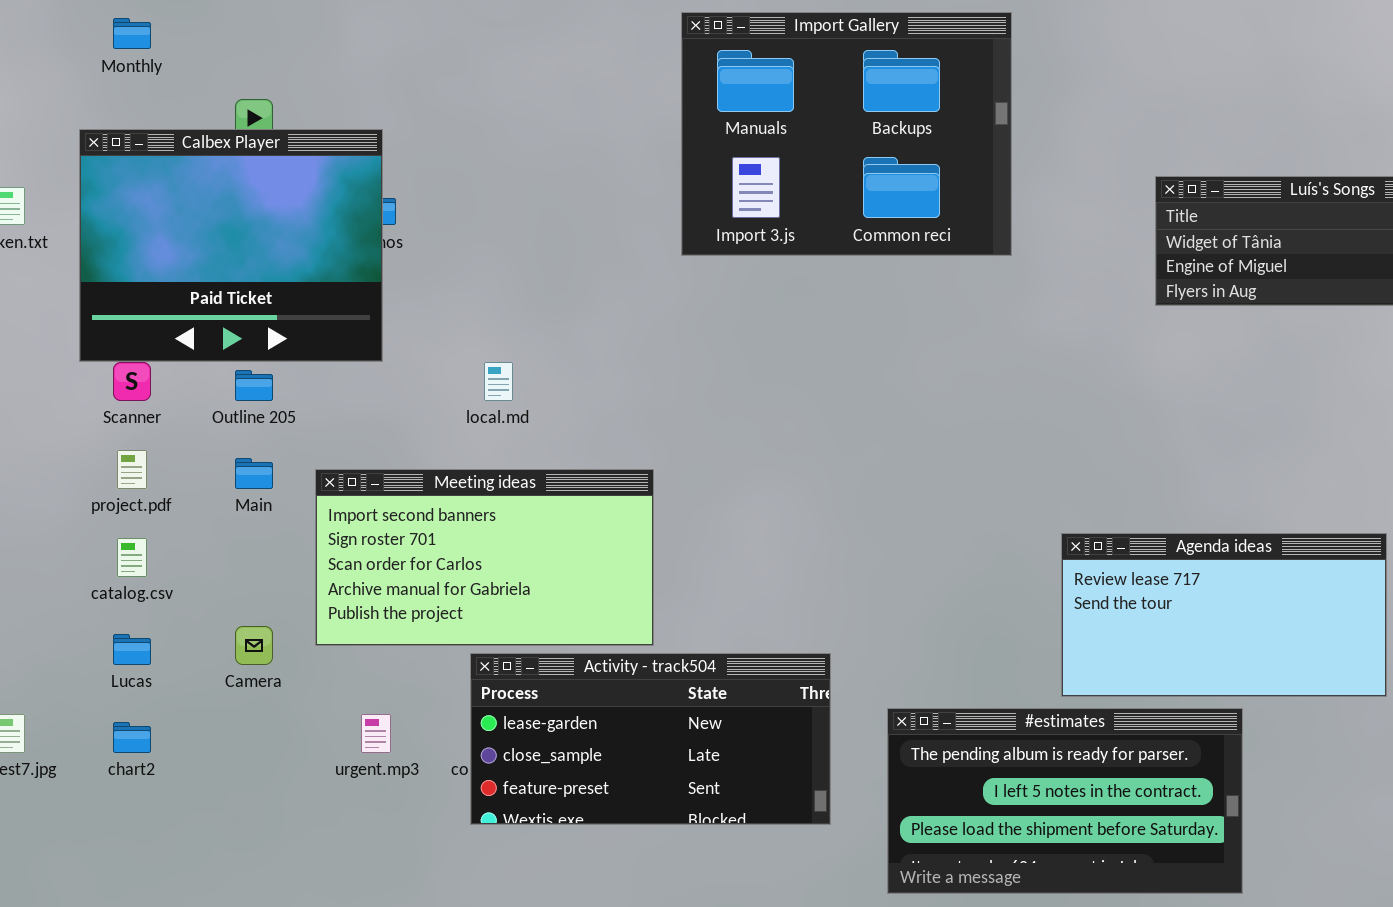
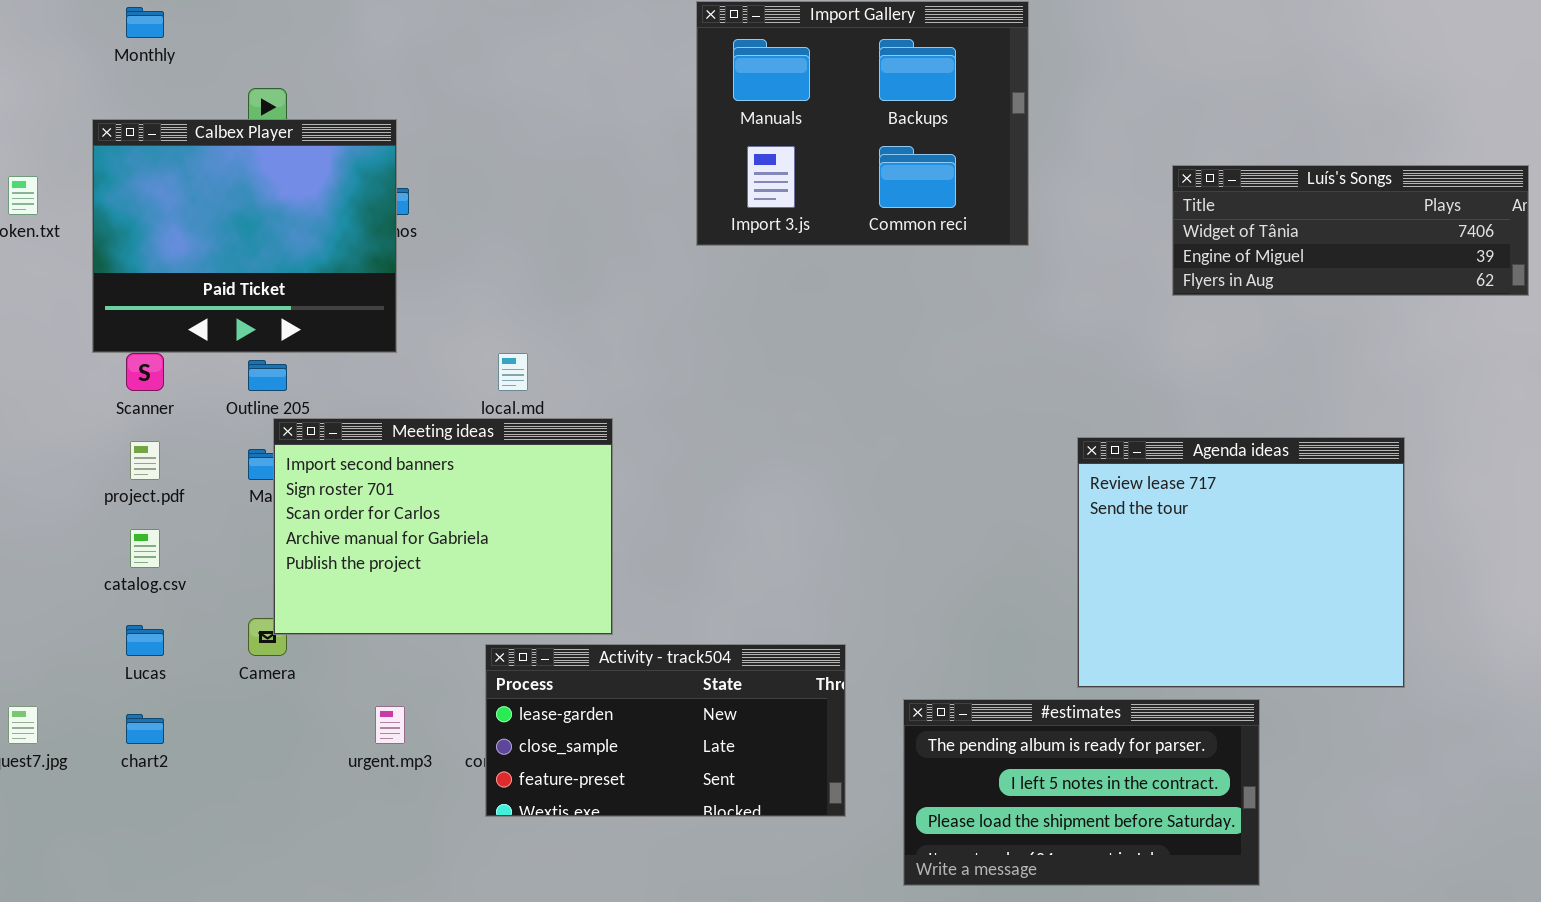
Meeting ideas: [315,469,654,646] -> [273,418,613,635], moved, resized
Agenda ideas: [1061,533,1387,697] -> [1077,437,1405,688], resized

